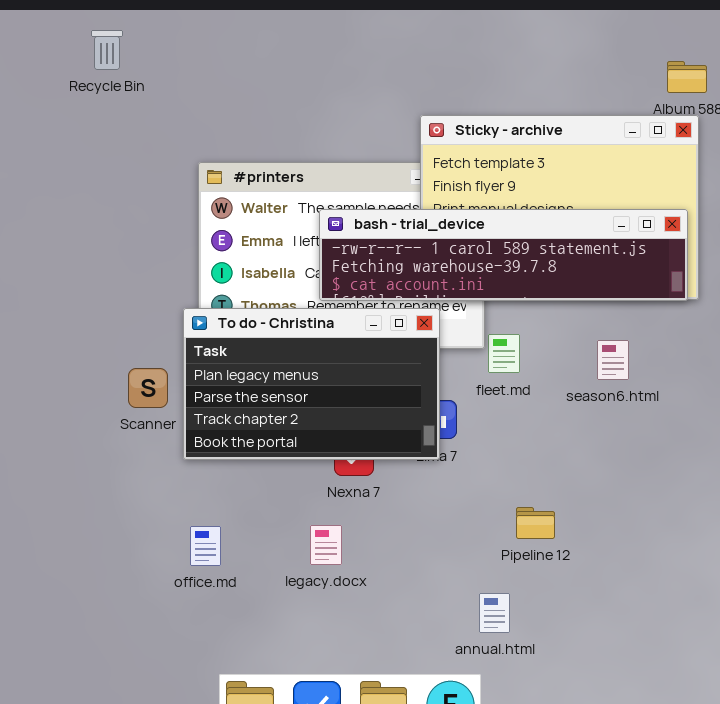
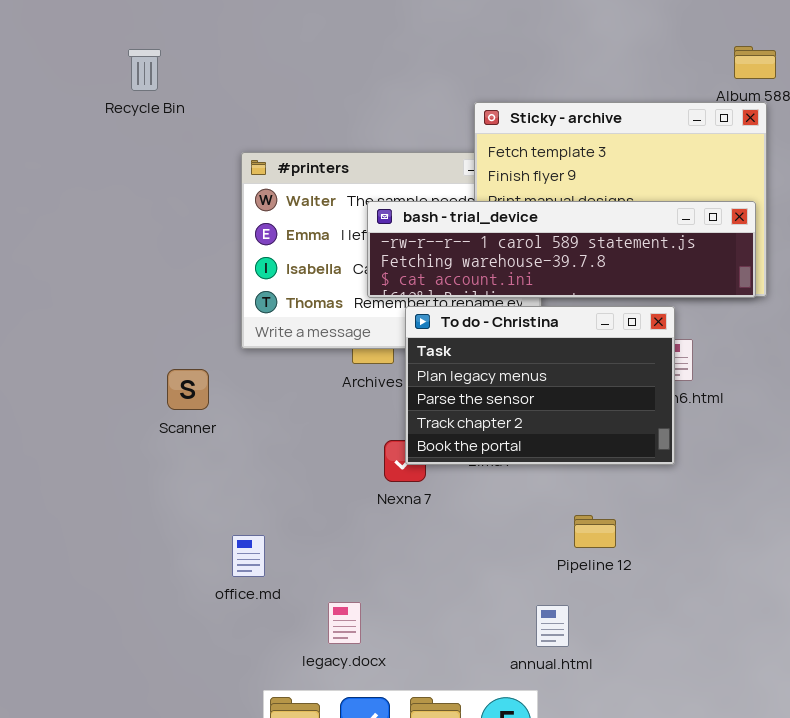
Recycle Bin: [91,30,123,70] -> [128,49,161,91], moved
To do - Christina: [183,308,440,460] -> [405,306,675,465], moved
legacy.docx: [310,525,342,565] -> [328,602,361,644], moved

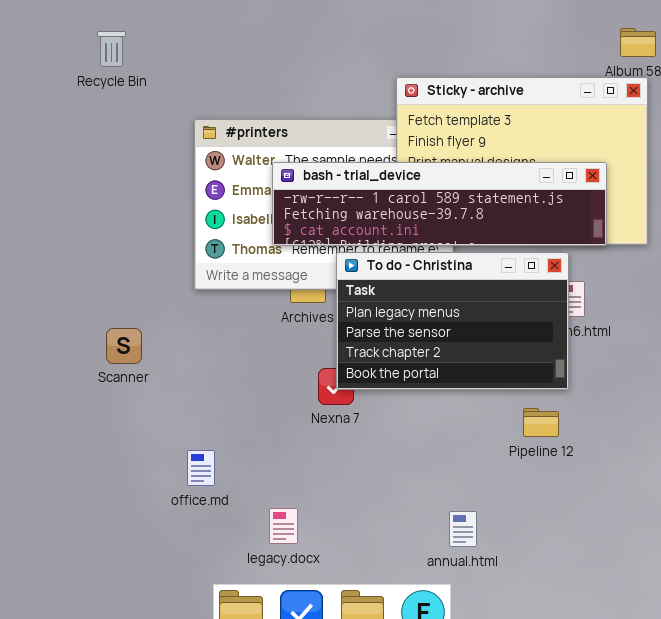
bash - trial_device: [367,201,756,298] -> [272,162,607,246], moved
Scanner: [167,369,209,410] -> [106,328,142,364], moved
Pipeline 12: [574,515,616,548] -> [523,408,559,437], moved

